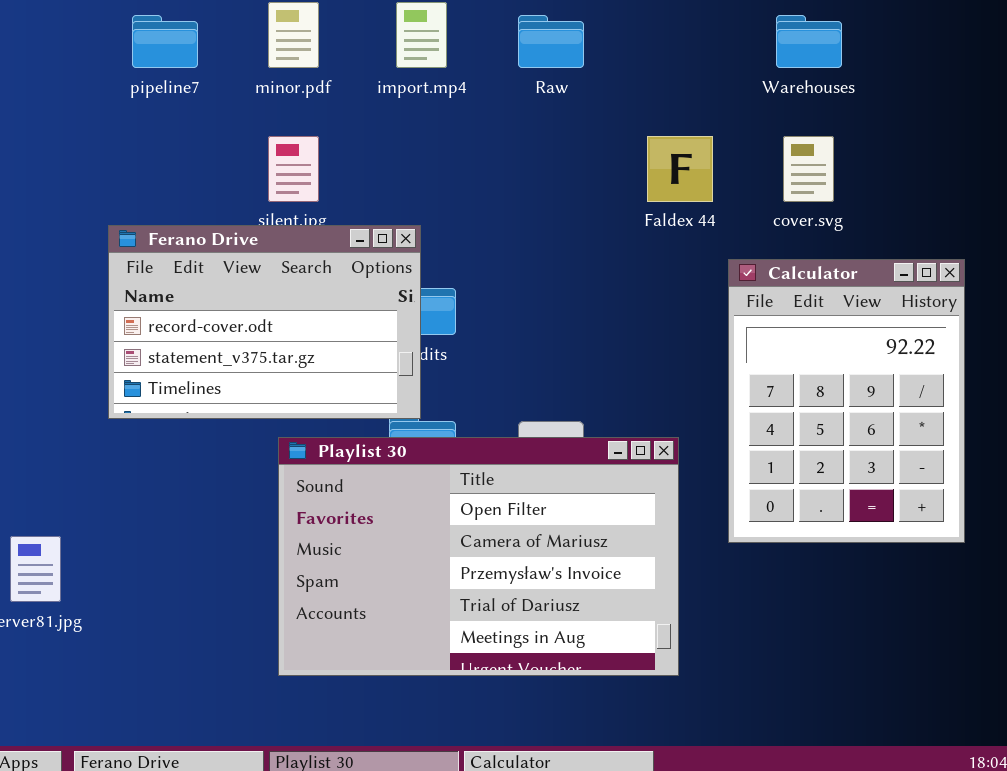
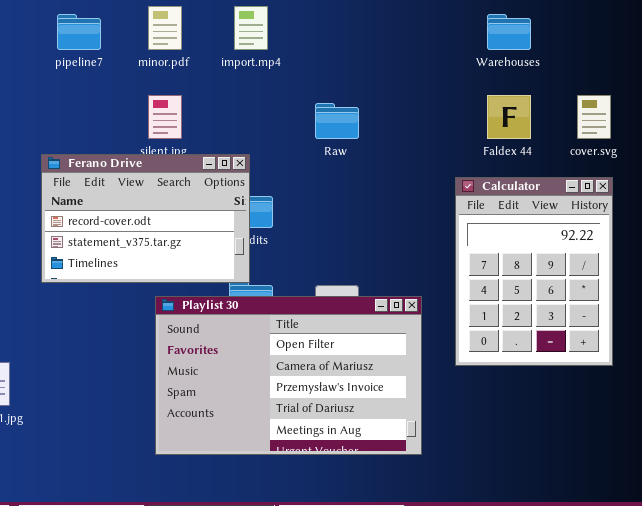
Raw: [518,15,584,68] -> [315,103,359,139], moved
Faldex 44: [647,136,713,202] -> [487,95,531,139], moved
cover.svg: [783,136,834,202] -> [577,95,611,139], moved

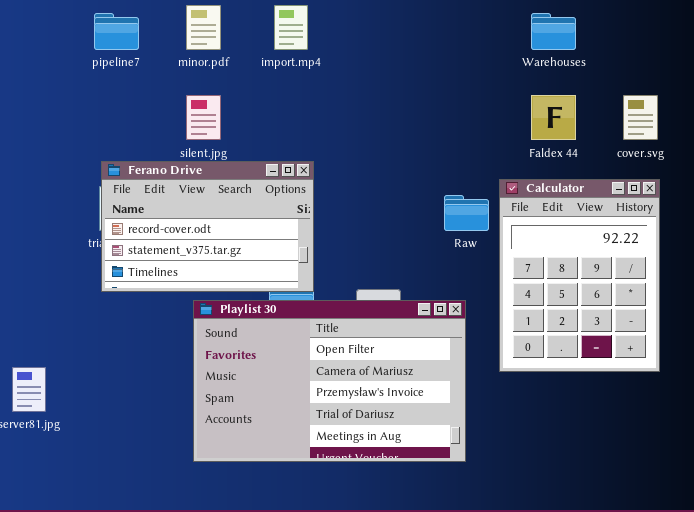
Raw: [315,103,359,139] -> [444,195,489,231], moved
Ferano Drive: [41,154,250,283] -> [101,161,314,292], moved

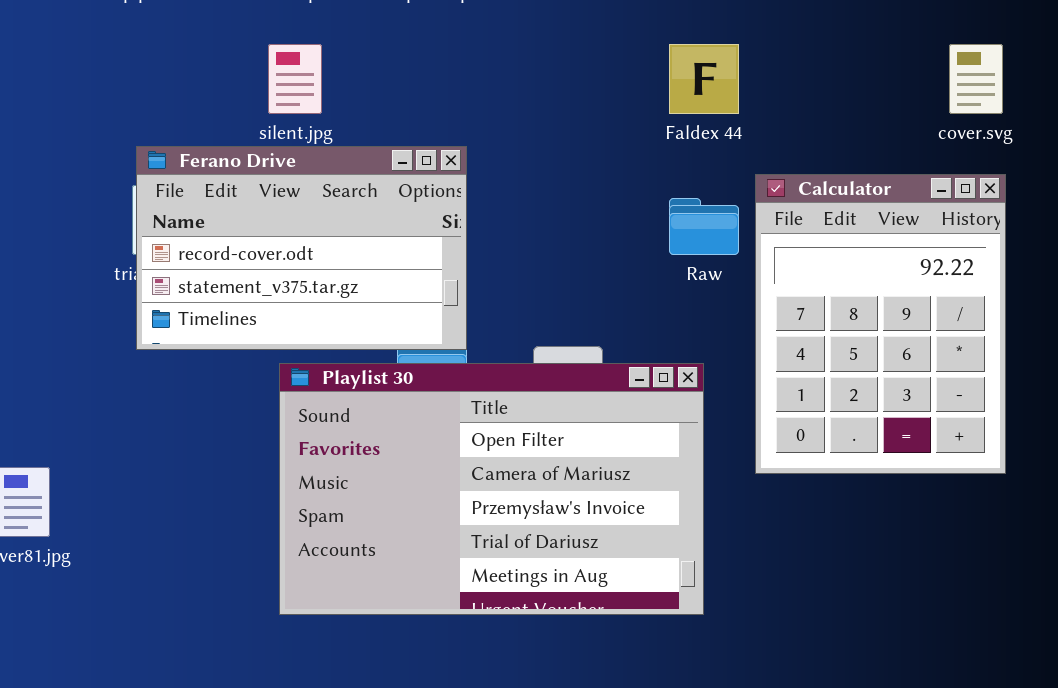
Faldex 44: [531,95,576,140] -> [669,44,739,114], moved

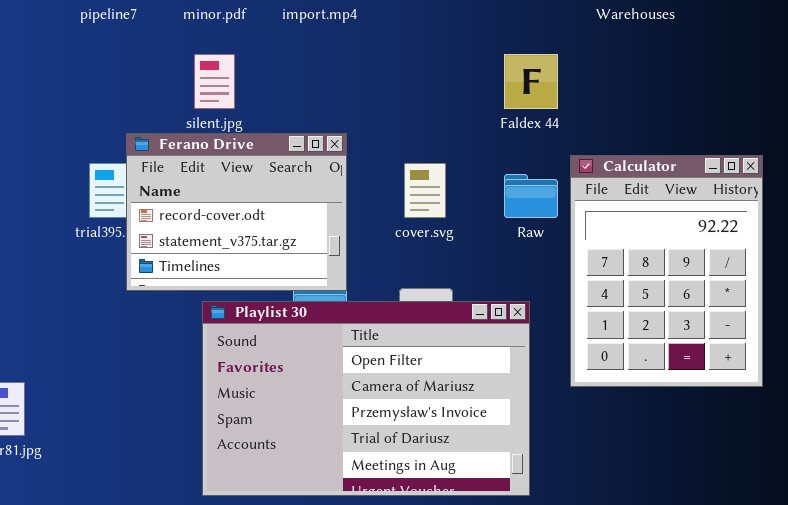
cover.svg: [949,44,1003,114] -> [404,163,446,218], moved
Ferano Drive: [136,146,467,350] -> [126,133,347,291], resized

